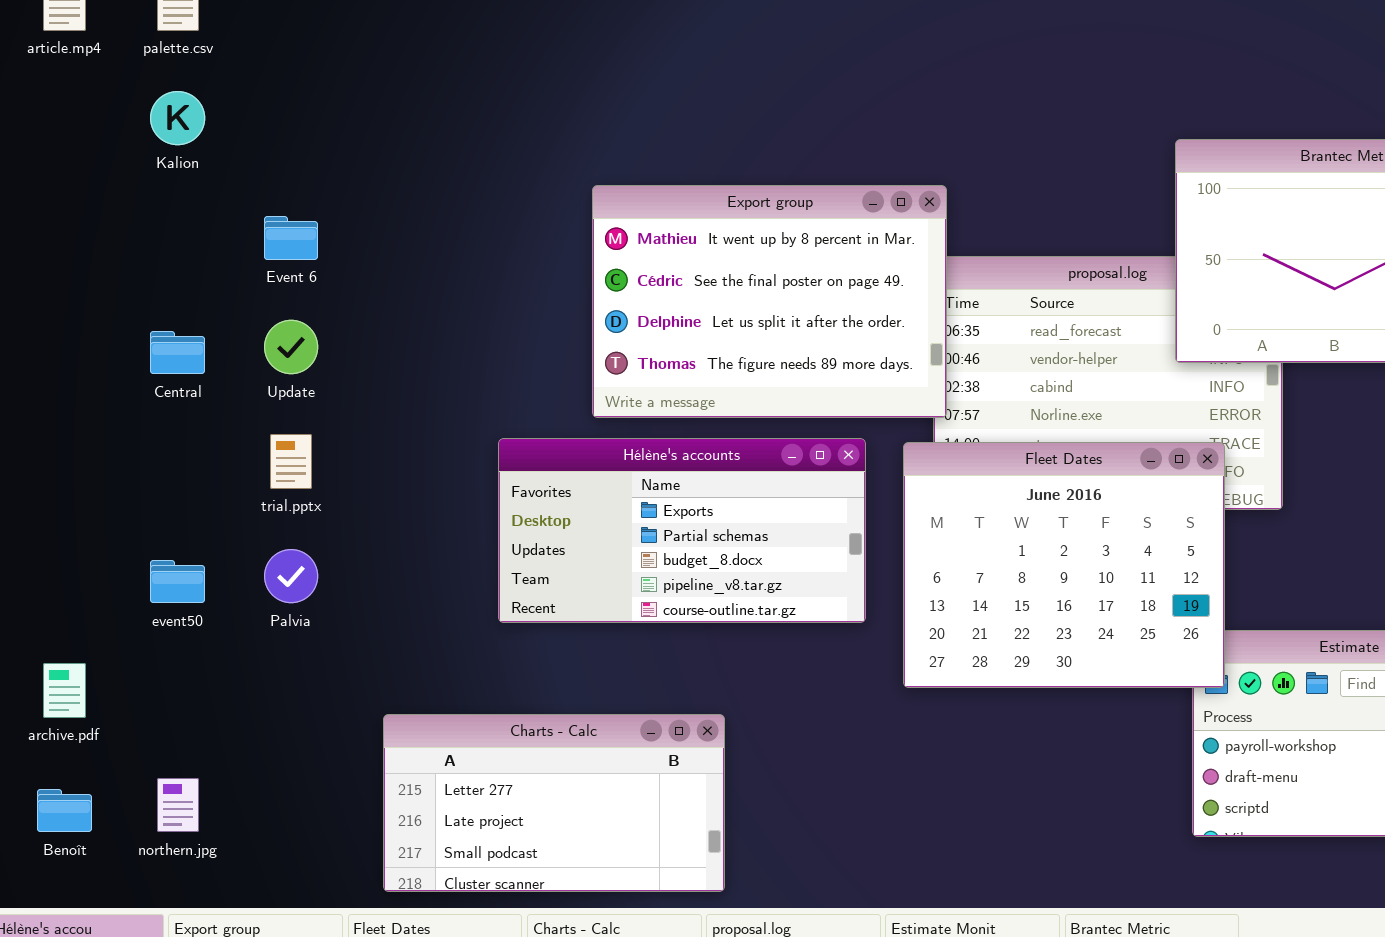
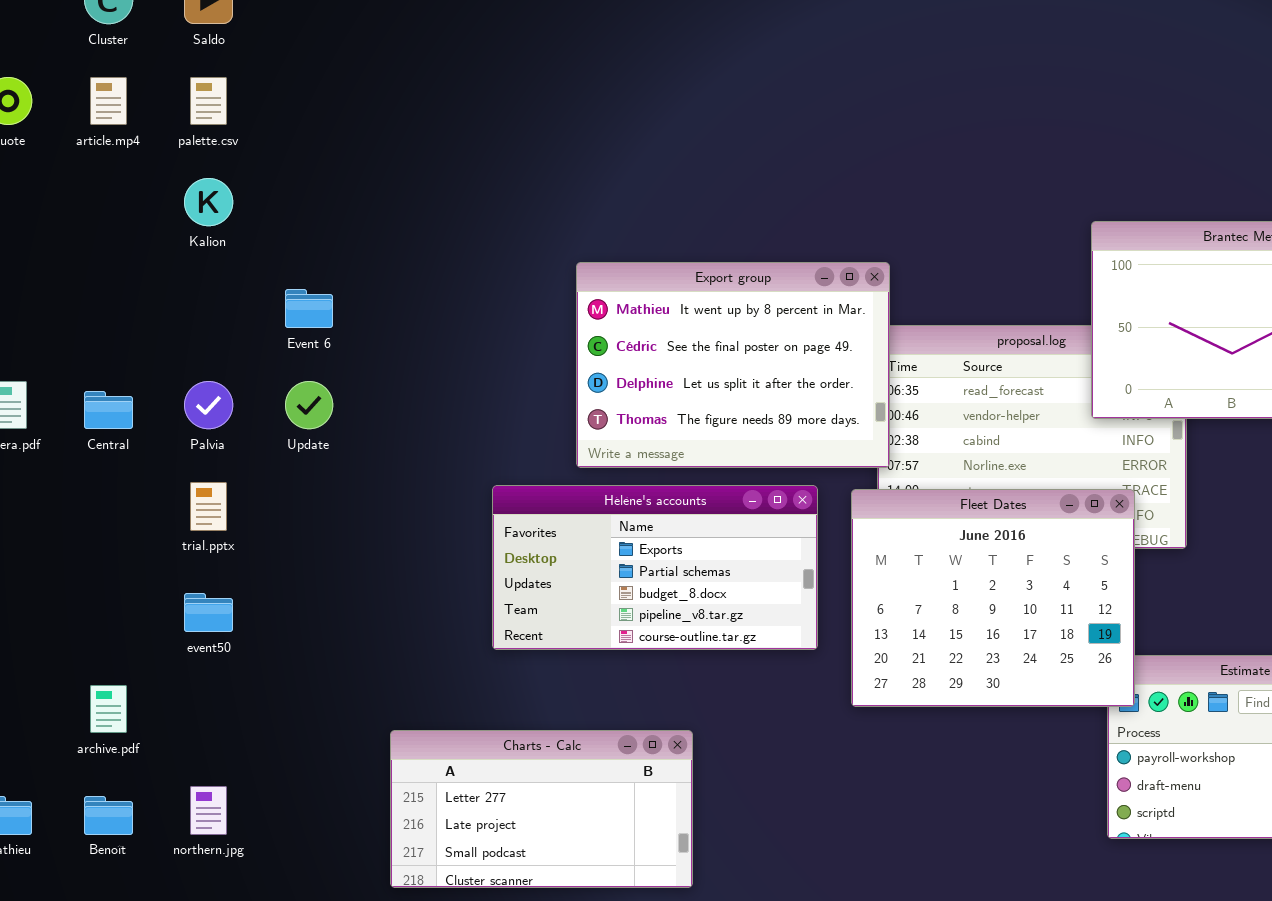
Central: [150,331,205,374] -> [84,391,133,429], moved
trial.pptx: [270,434,312,489] -> [190,482,227,531], moved
Palvia: [264,549,318,603] -> [184,381,233,429], moved

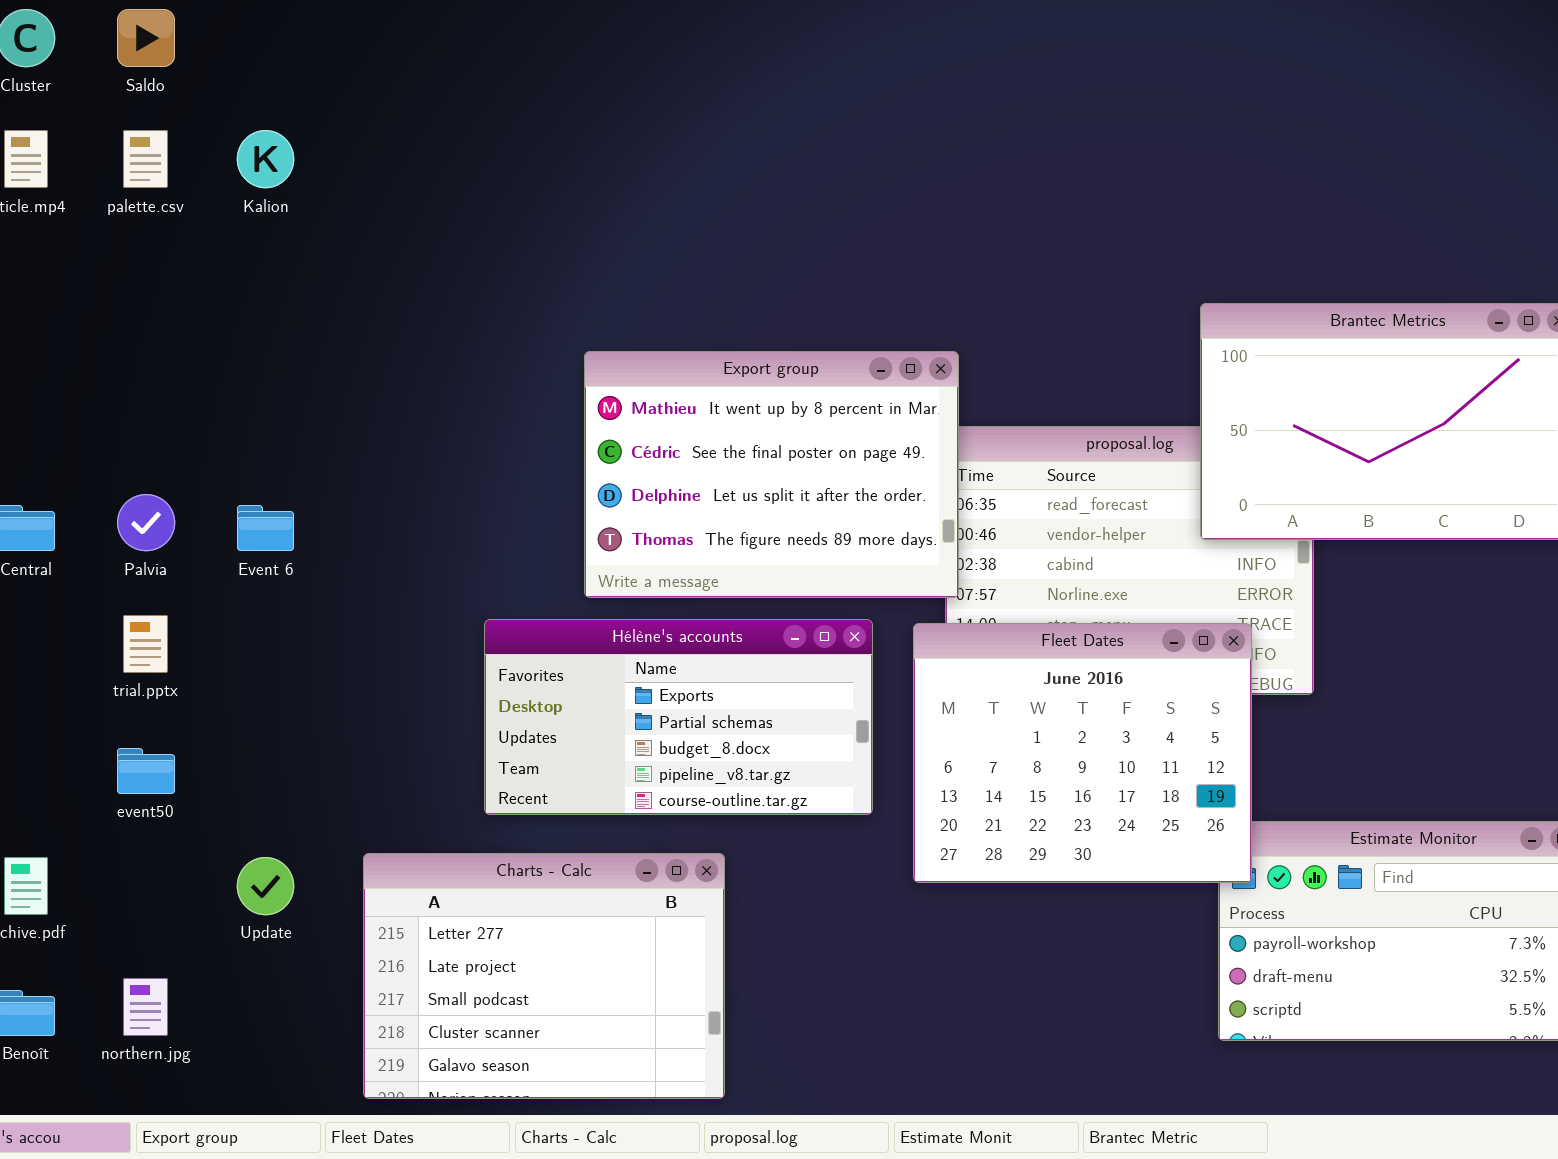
Kalion: [184,178,233,226] -> [237,130,294,188], moved
Event 6: [285,289,333,328] -> [237,505,294,551], moved
Update: [285,381,333,429] -> [237,857,294,915], moved
Charts - Calc: [390,730,693,888] -> [363,853,725,1099], resized

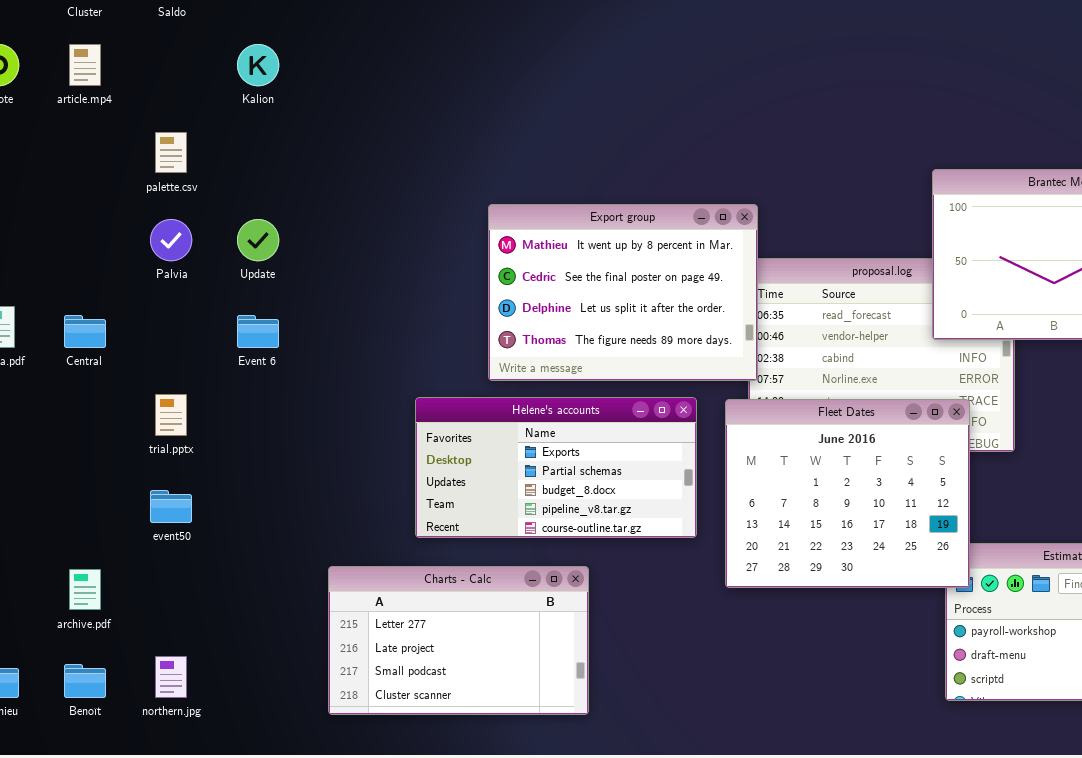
palette.csv: [123,130,168,188] -> [155,132,187,173], moved
Palvia: [117,494,175,551] -> [150,219,192,261], moved
Charts - Calc: [363,853,725,1099] -> [328,566,589,715], resized
Update: [237,857,294,915] -> [237,219,279,261], moved

